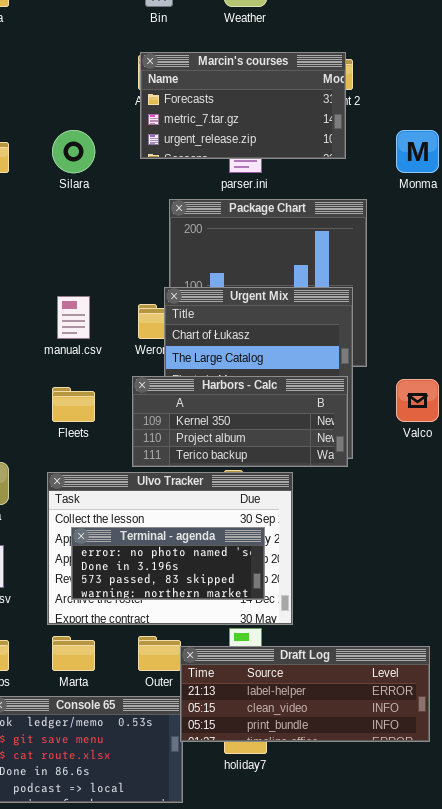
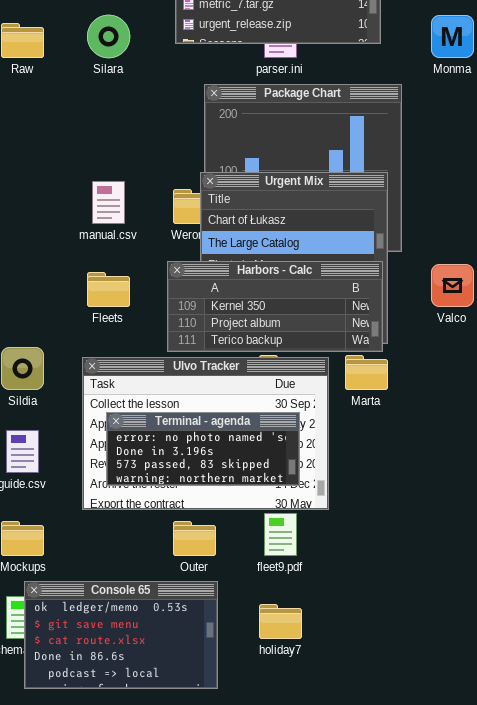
Marta: [52,636,95,671] -> [345,355,388,390], moved
Draft Log: [180,646,430,742] -> none, closed

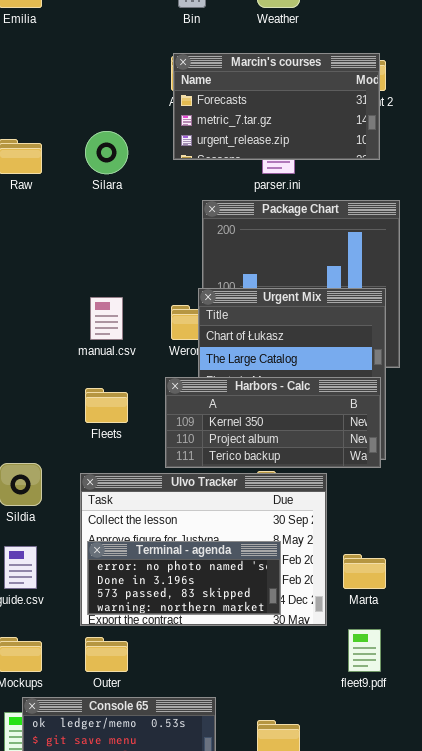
Marta: [345,355,388,390] -> [343,554,386,589], moved
Terminal - agenda: [106,412,300,486] -> [87,541,281,615], moved
fleet9.pdf: [264,513,297,556] -> [348,629,381,672], moved
Outer: [173,521,216,556] -> [85,637,128,672], moved

